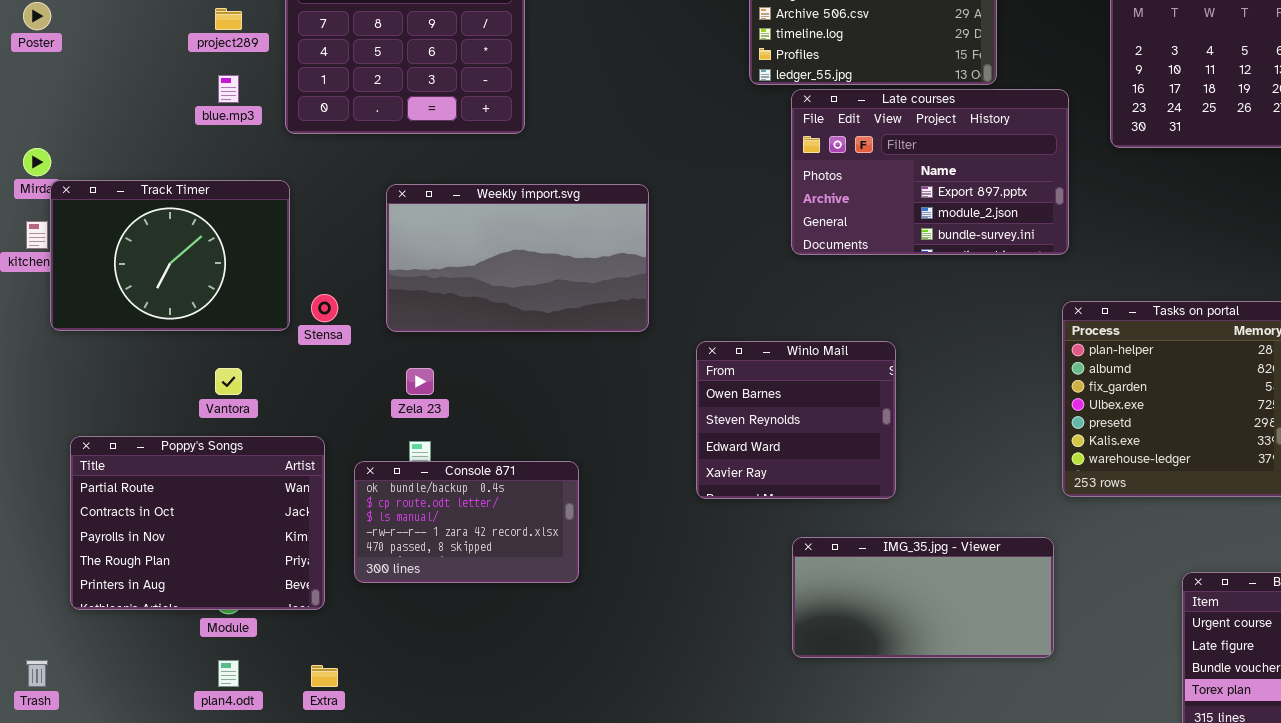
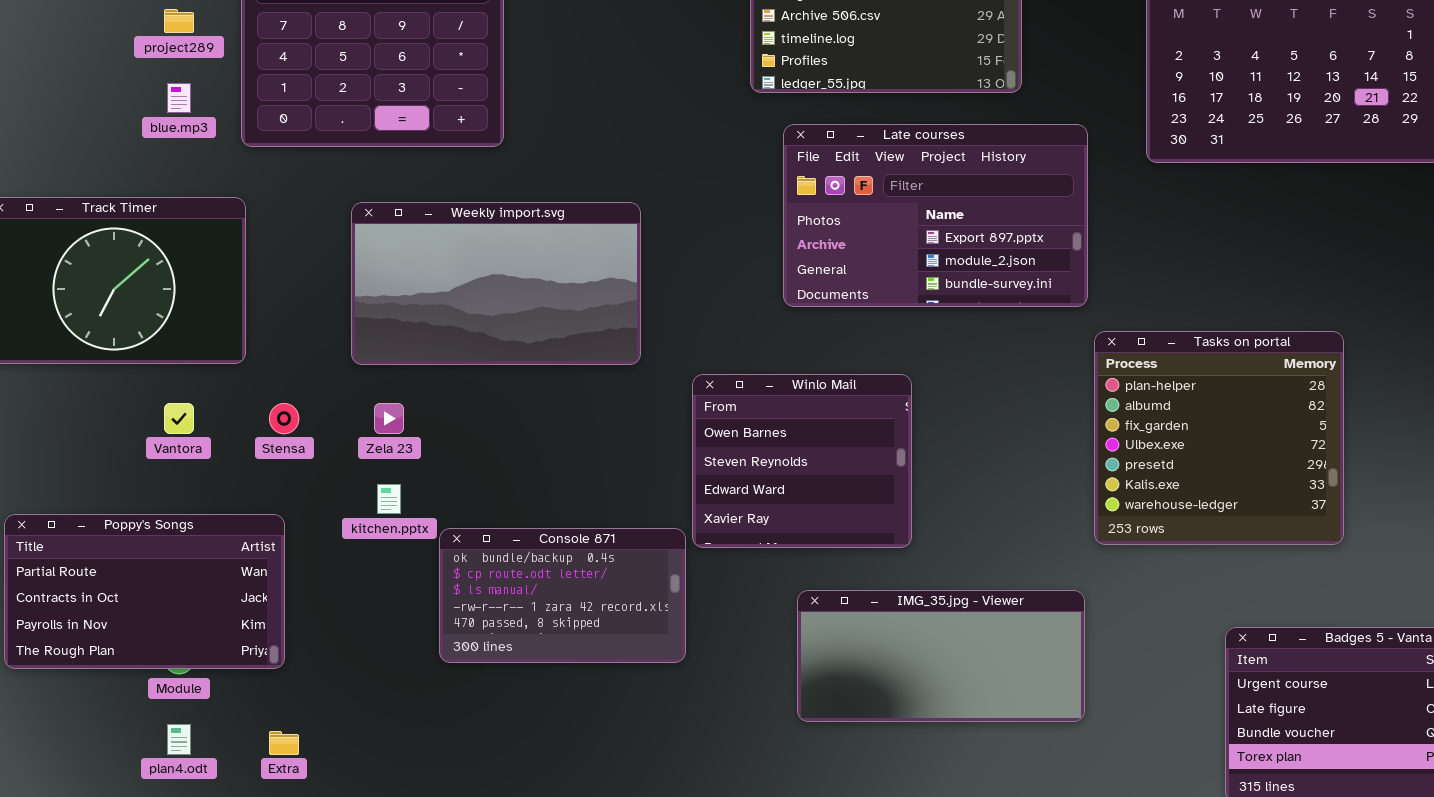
Late courses: [791,89,1069,255] -> [783,124,1088,307], moved
Stensa: [311,294,338,322] -> [269,403,299,434], moved
Poppy's Songs: [70,436,325,610] -> [4,514,285,669], resized
Console 871: [354,461,579,583] -> [439,528,686,663], moved

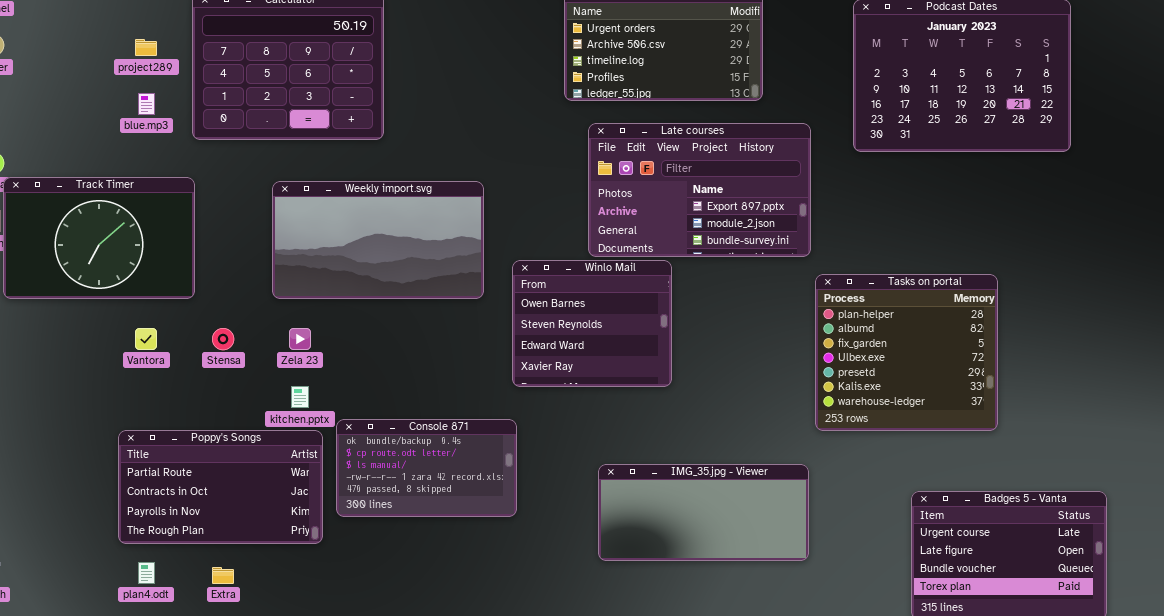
Winlo Mail: [692,374,912,548] -> [512,260,672,387], moved
Poppy's Songs: [4,514,285,669] -> [118,430,323,544], moved

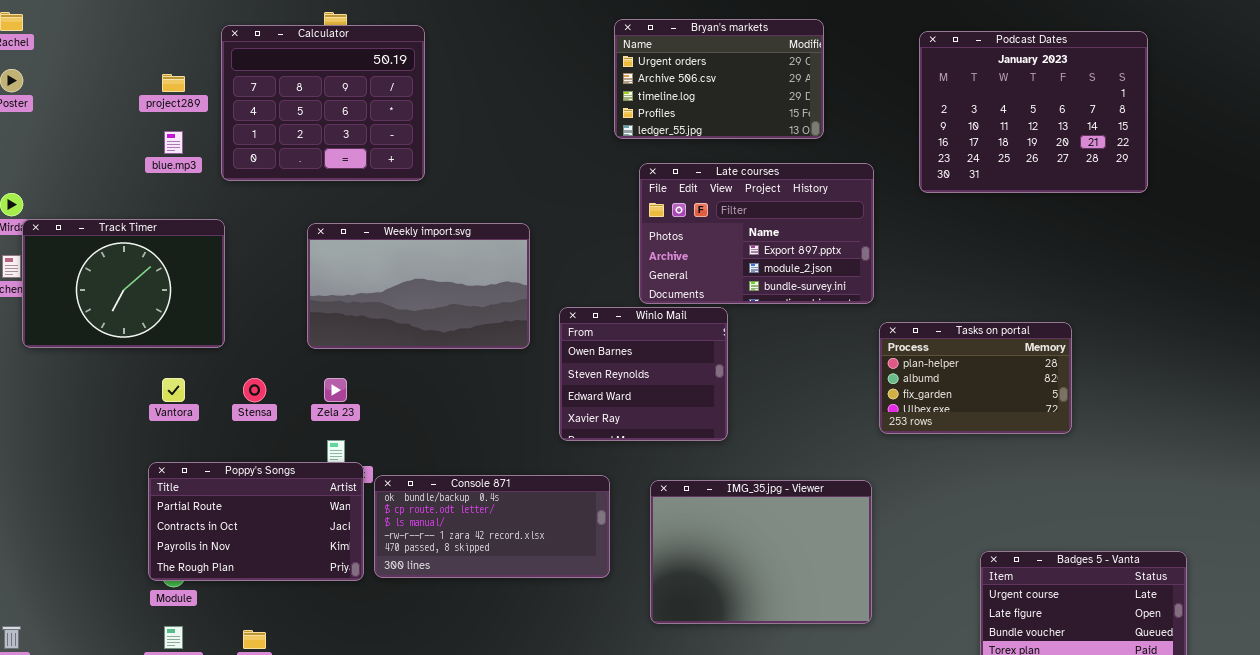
Tasks on portal: [815,274,998,431] -> [879,322,1072,434], resized
Console 871: [336,419,517,517] -> [374,475,610,578], resized
Poppy's Songs: [118,430,323,544] -> [148,462,364,581], moved
IMG_35.jpg - Viewer: [598,464,809,561] -> [650,480,872,624], resized

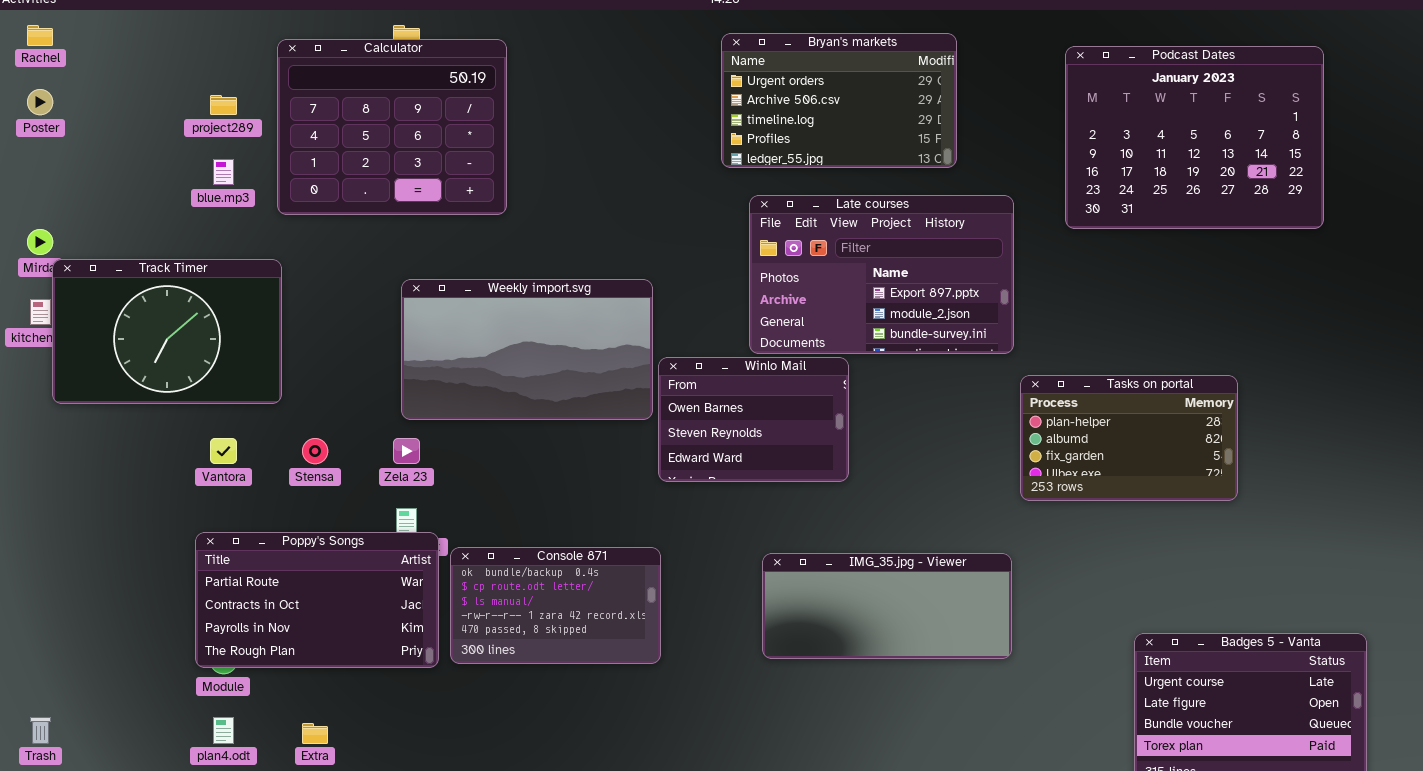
Weekly import.svg: [307,223,530,349] -> [401,279,653,420], moved
Winlo Mail: [559,307,728,441] -> [658,357,849,482], resized
Console 871: [374,475,610,578] -> [450,547,661,664], resized
IMG_35.jpg - Viewer: [650,480,872,624] -> [762,553,1012,659], resized

